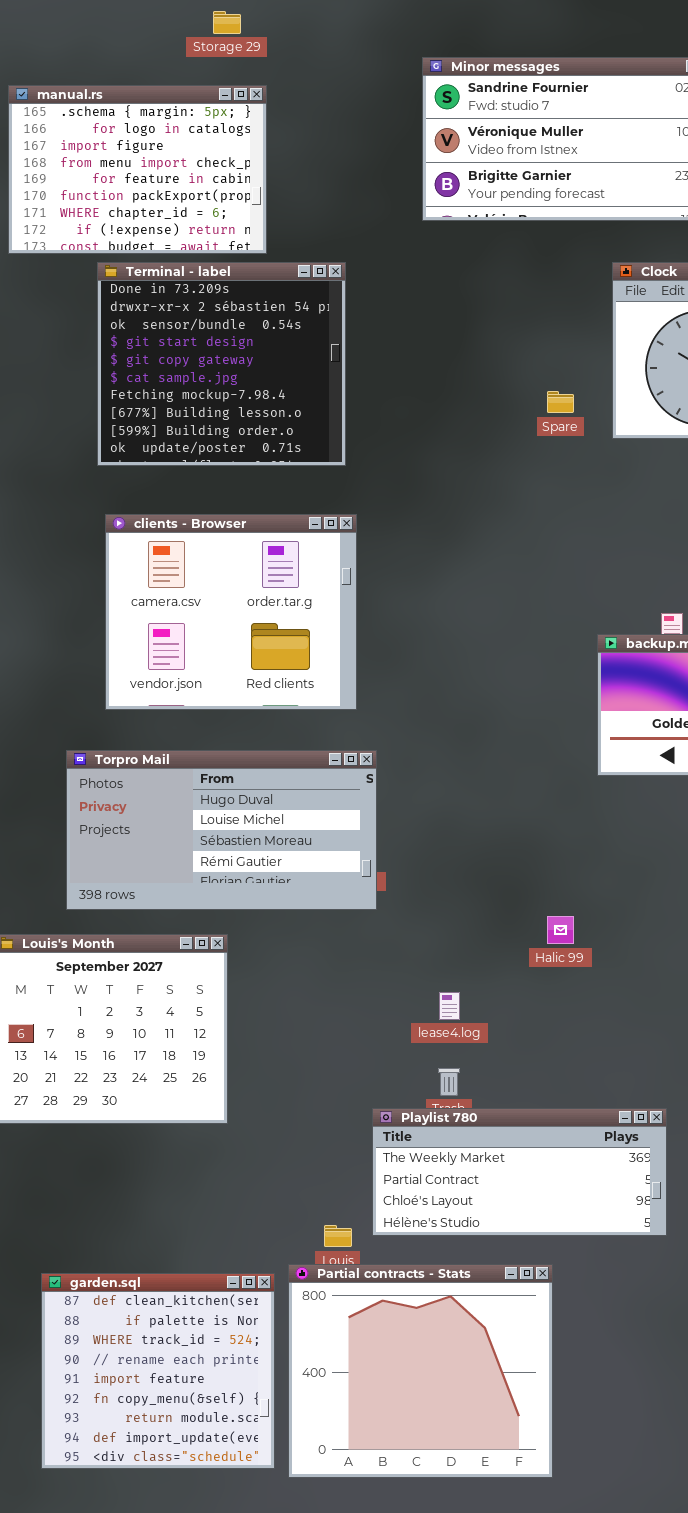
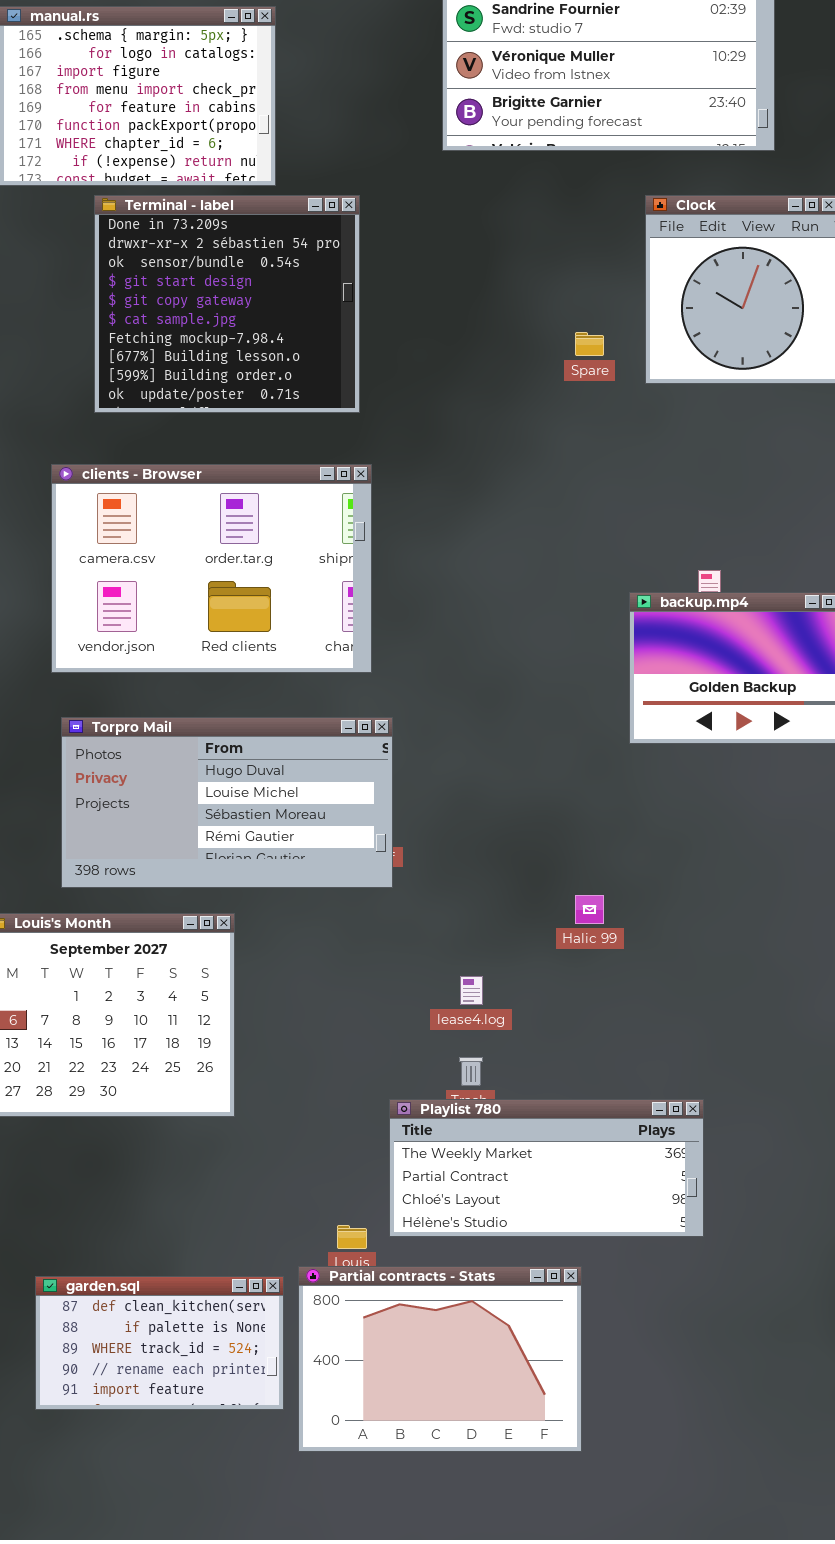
clients - Browser: [105,514,357,710] -> [51,464,372,673], resized
Partial contracts - Stats: [288,1264,553,1478] -> [298,1266,582,1452], resized
garden.sql: [41,1273,275,1469] -> [35,1276,284,1410], resized

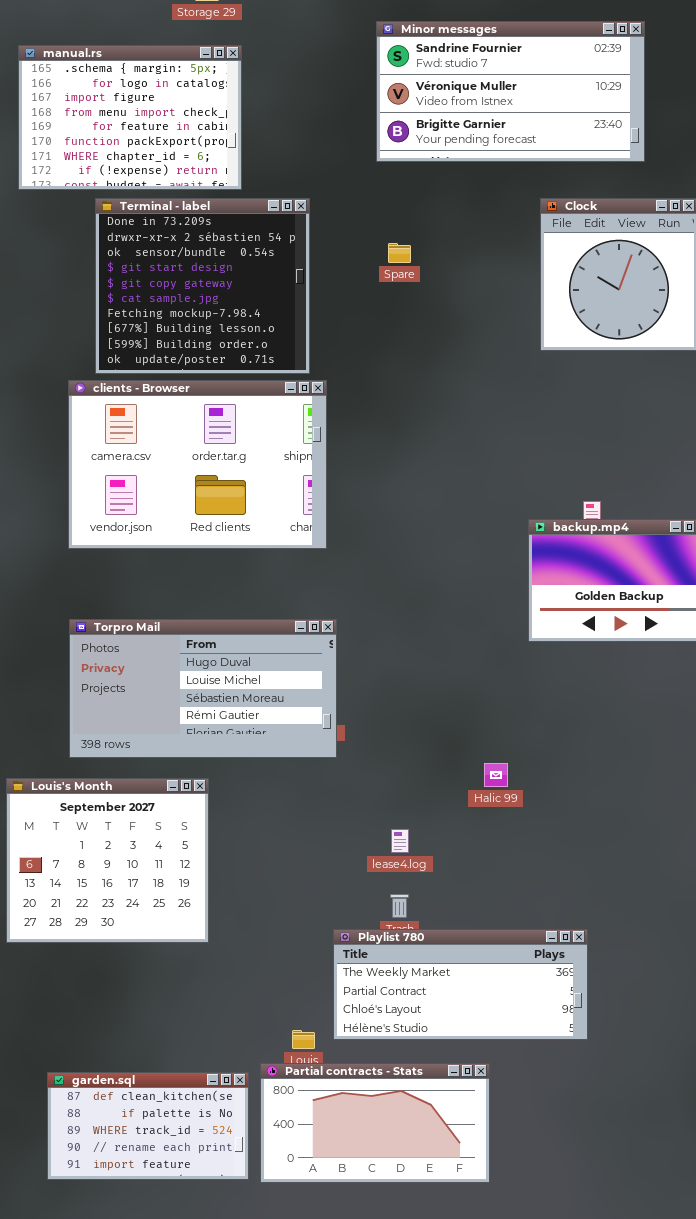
Spare: [575,332,604,356] -> [388,243,411,263], moved
clients - Browser: [51,464,372,673] -> [68,380,327,549], moved
Partial contracts - Stats: [298,1266,582,1452] -> [260,1063,490,1183], resized

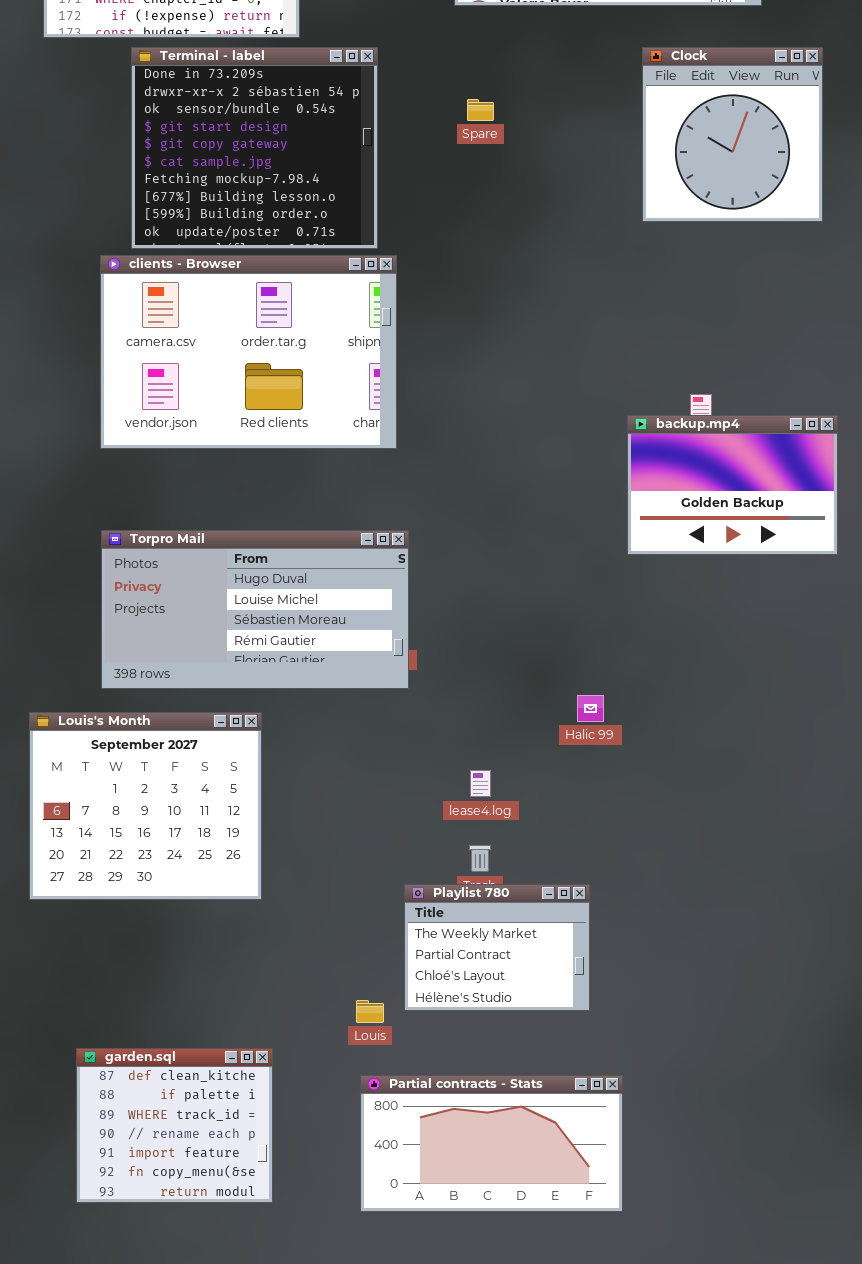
Playlist 780: [333,929,588,1040] -> [404,884,590,1011], resized
Partial contracts - Stats: [260,1063,490,1183] -> [360,1075,623,1212], moved
garden.sql: [47,1072,249,1180] -> [76,1048,273,1203], resized

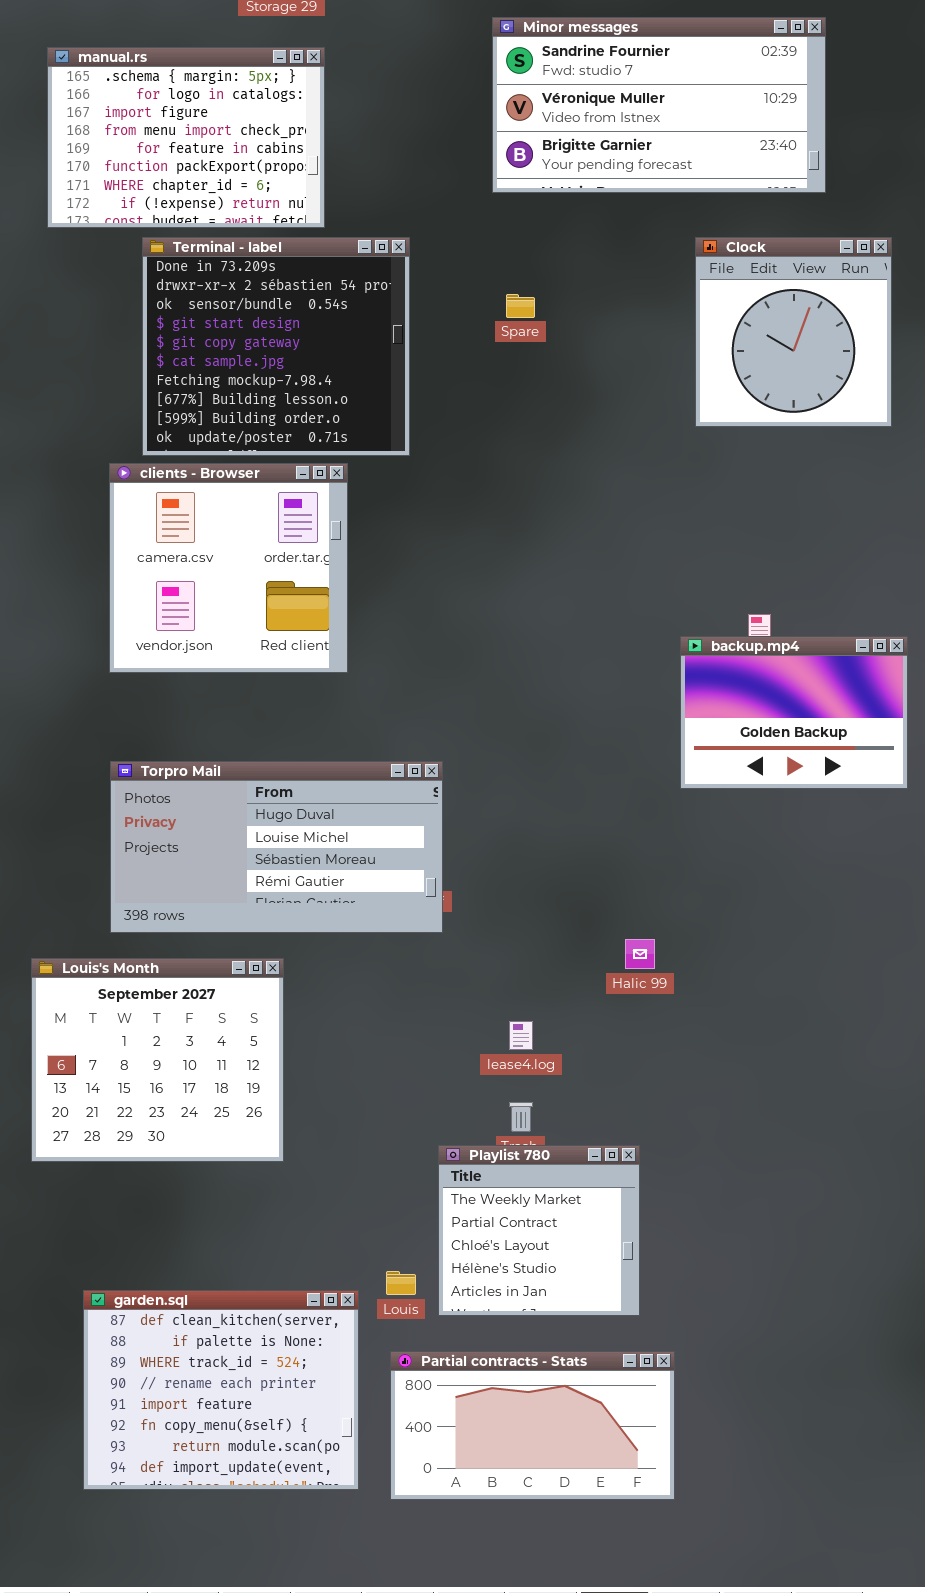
clients - Browser: [100,255,397,449] -> [109,463,348,673], resized
Playlist 780: [404,884,590,1011] -> [438,1145,640,1316], resized
garden.sql: [76,1048,273,1203] -> [83,1290,359,1490], resized

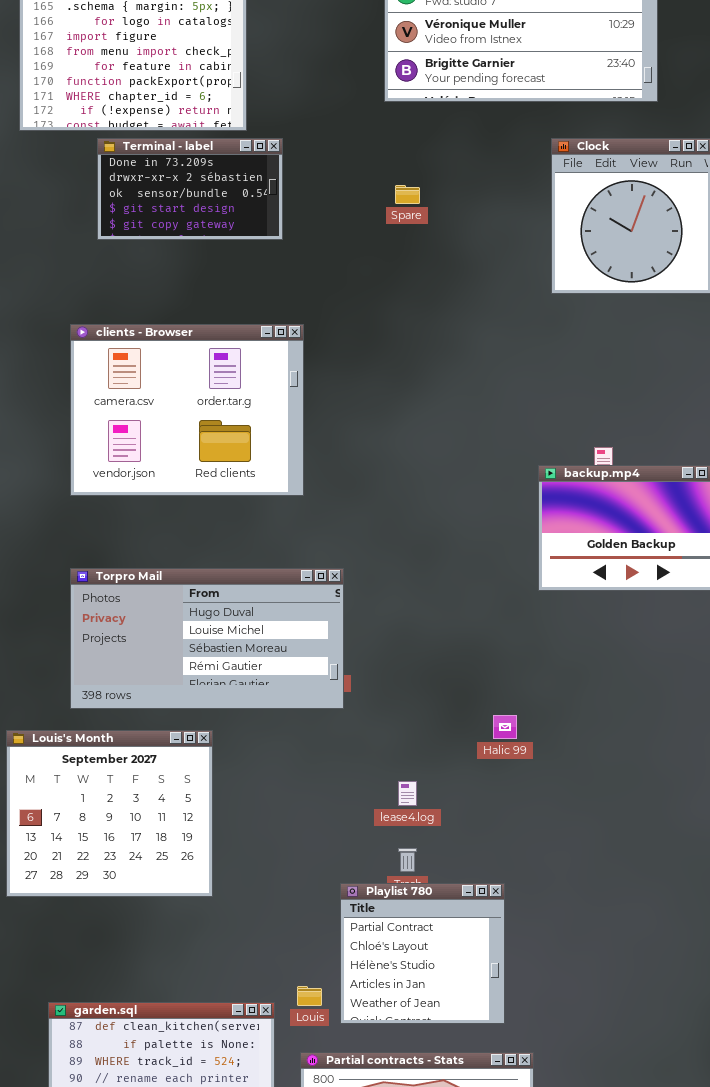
Terminal - label: [142,237,410,456] -> [97,138,283,240], resized
clients - Browser: [109,463,348,673] -> [70,324,304,496], resized
Playlist 780: [438,1145,640,1316] -> [340,883,505,1024], scrolled down 1 row

